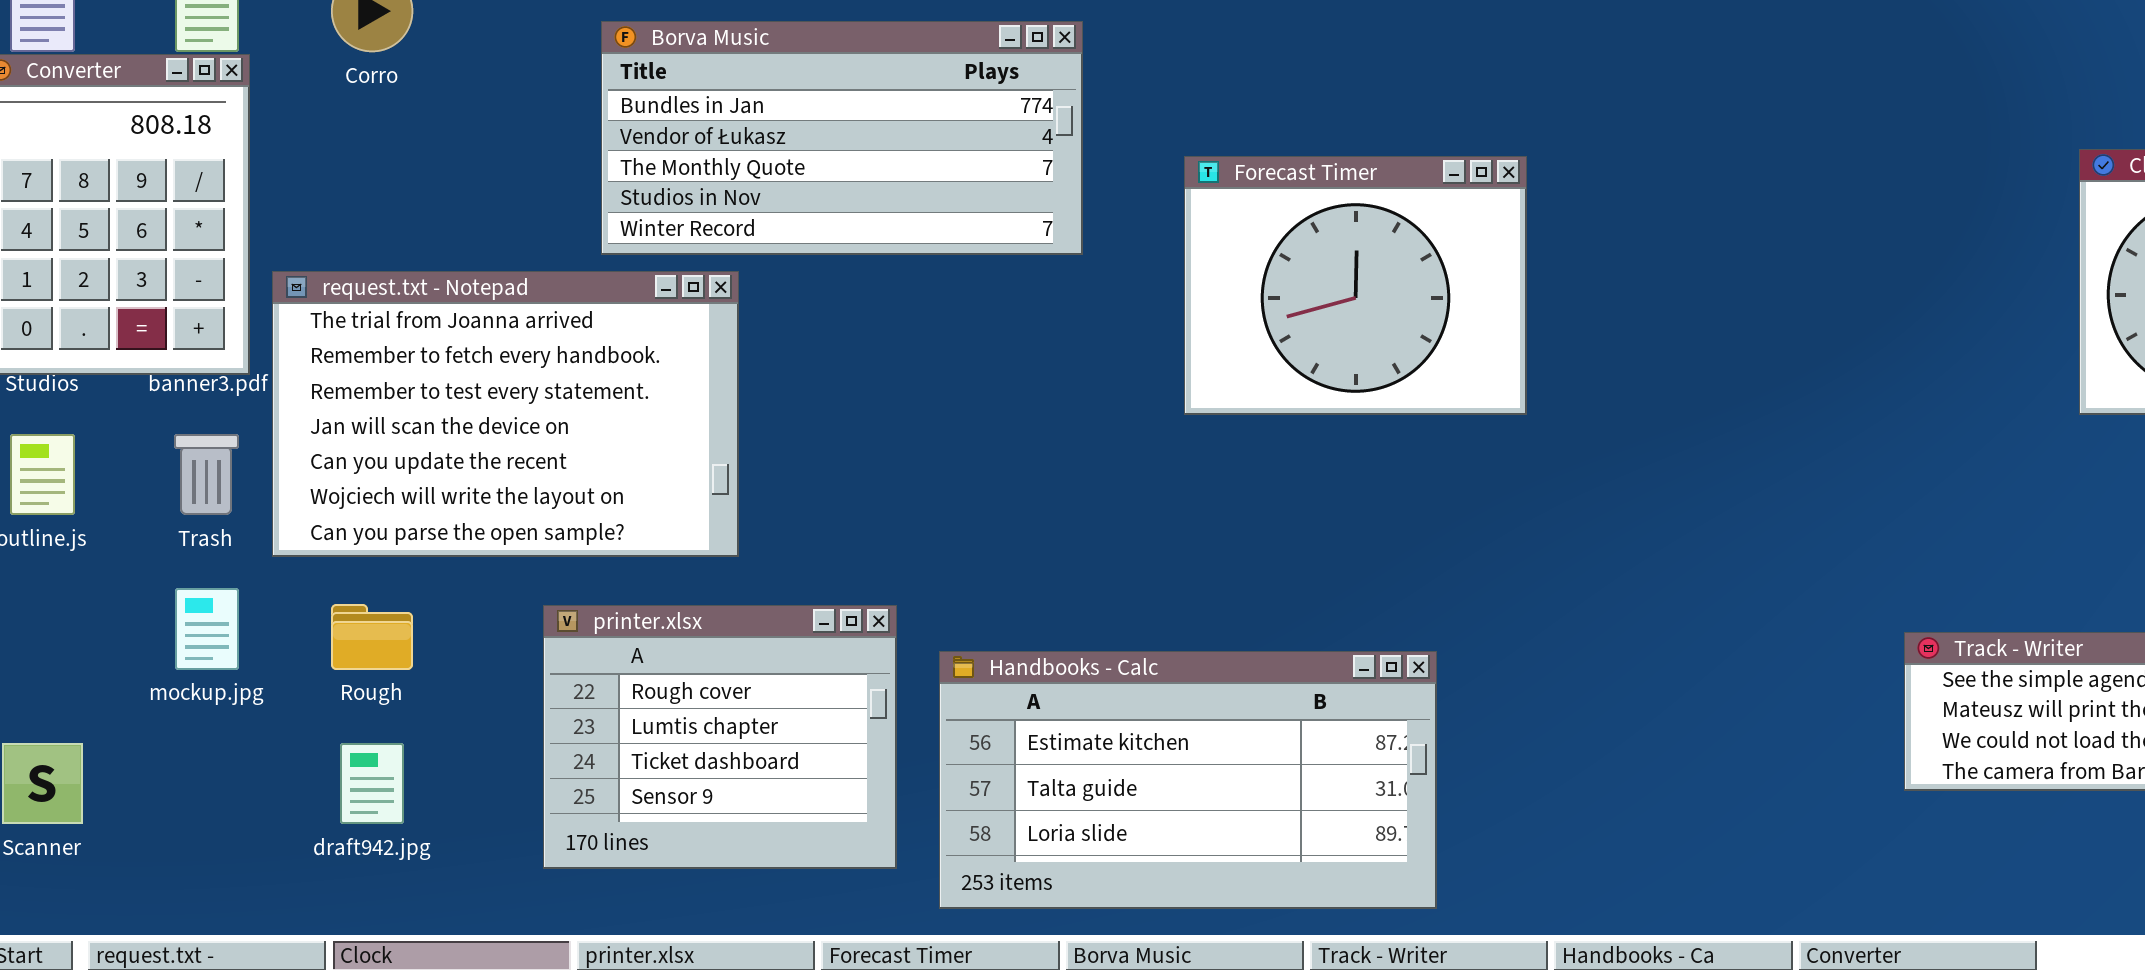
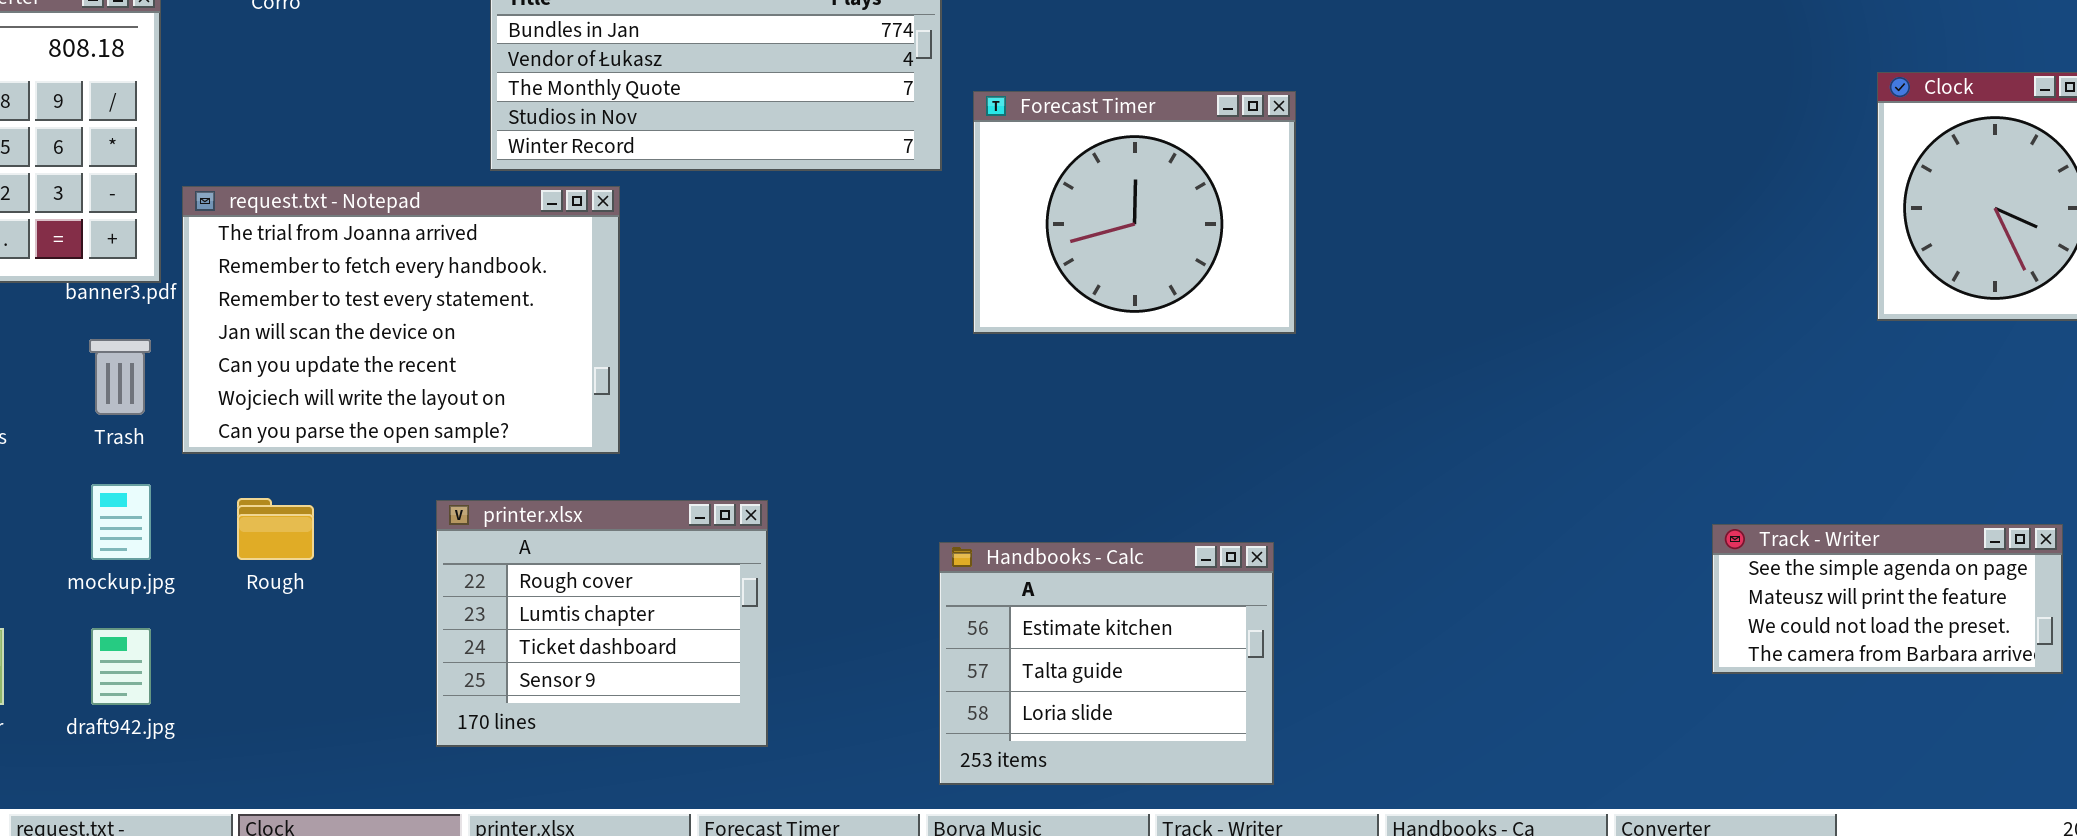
Forecast Timer: [1184,156,1527,415] -> [973,91,1296,334], moved
Handbooks - Calc: [939,651,1437,909] -> [939,542,1274,785], resized
draft942.jpg: [340,743,404,824] -> [91,628,151,705], moved

